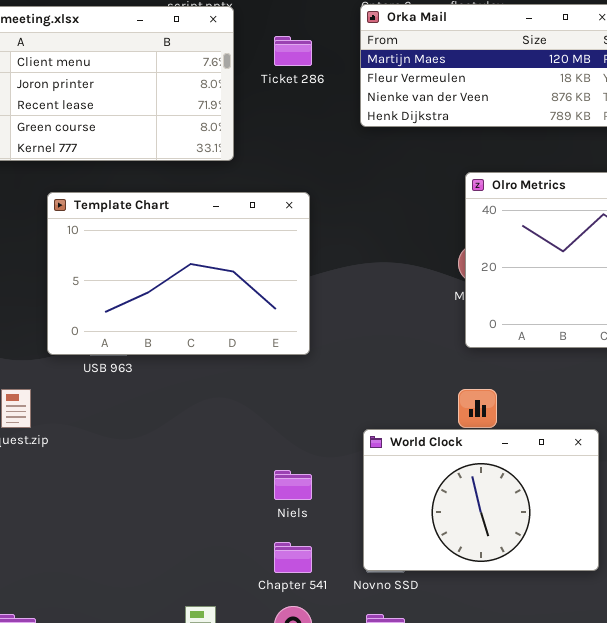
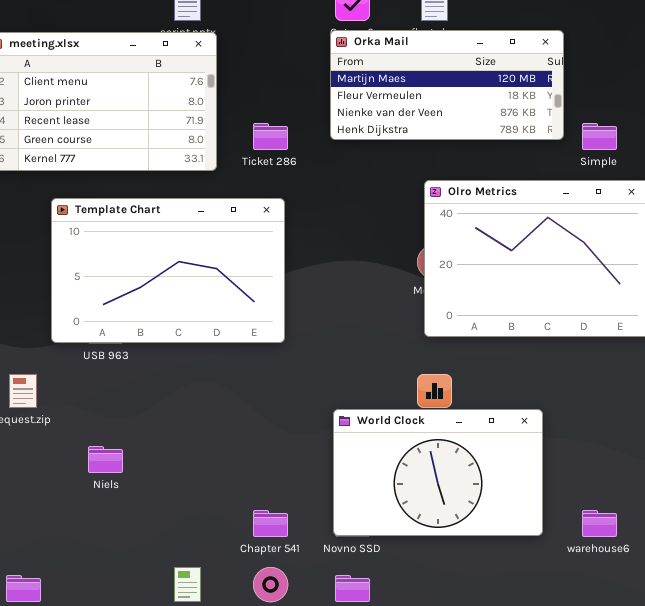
Ticket 286: [274,36,312,66] -> [253,123,288,150], moved
Niels: [274,470,312,500] -> [88,446,123,473], moved

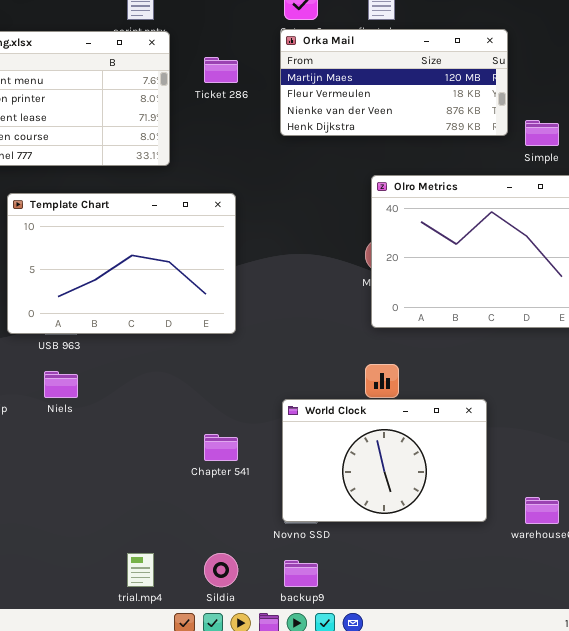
Ticket 286: [253,123,288,150] -> [204,57,238,83], moved
Niels: [88,446,123,473] -> [44,371,78,398], moved
Chapter 541: [253,510,288,537] -> [204,434,238,461], moved

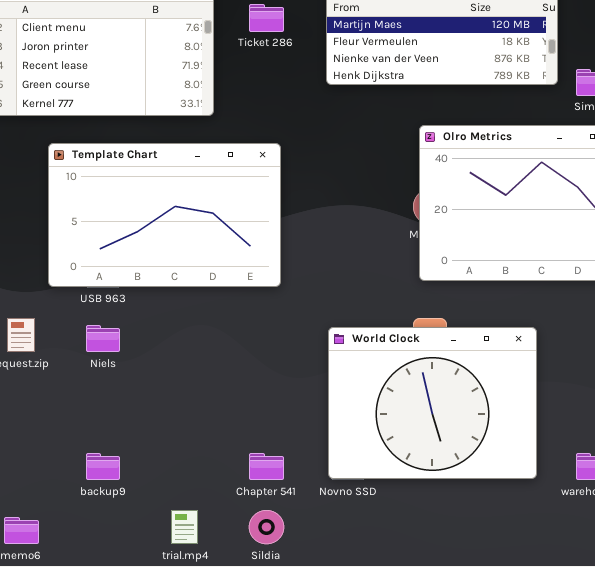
World Clock: [282,399,487,522] -> [328,327,537,479], resized
Chapter 541: [204,434,238,461] -> [249,453,284,480], moved
backup9: [284,560,318,587] -> [86,453,120,480], moved

